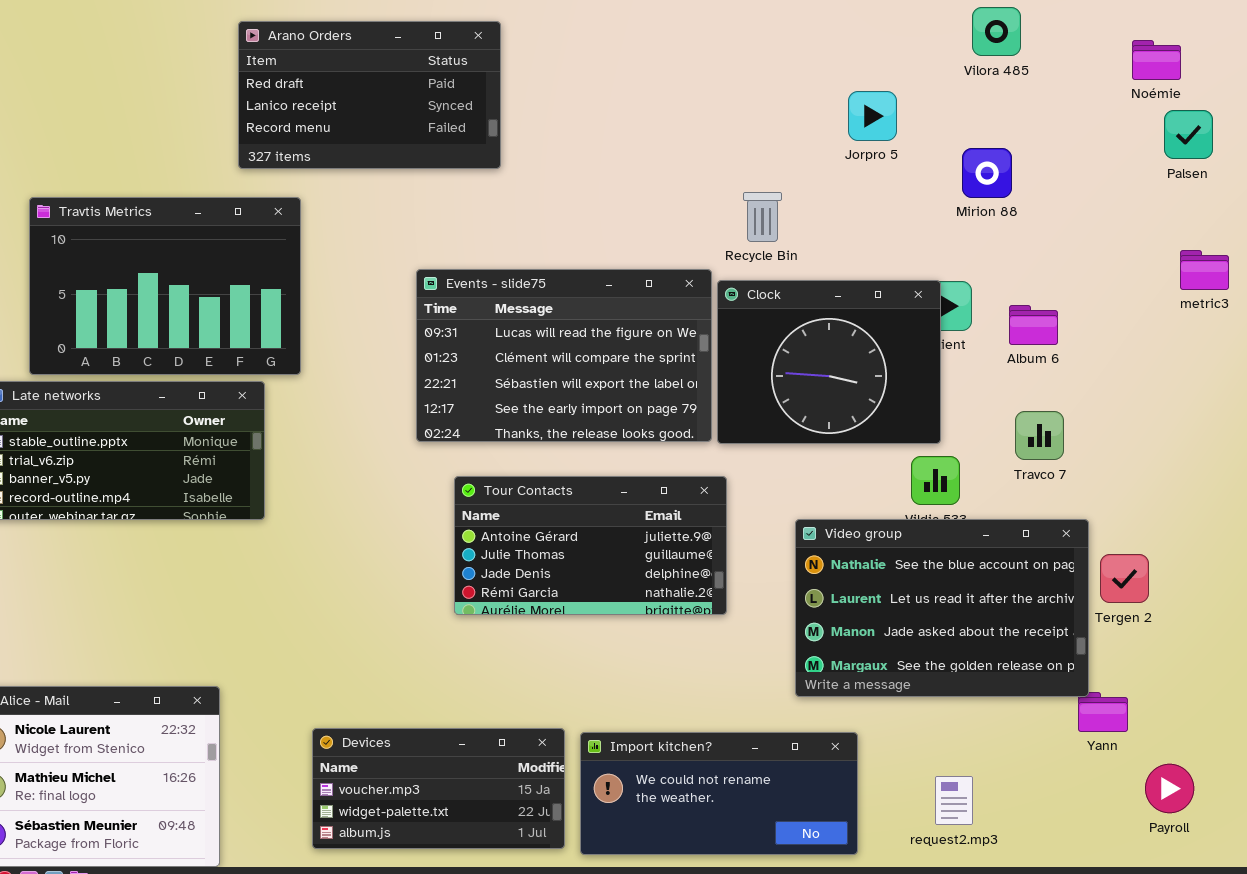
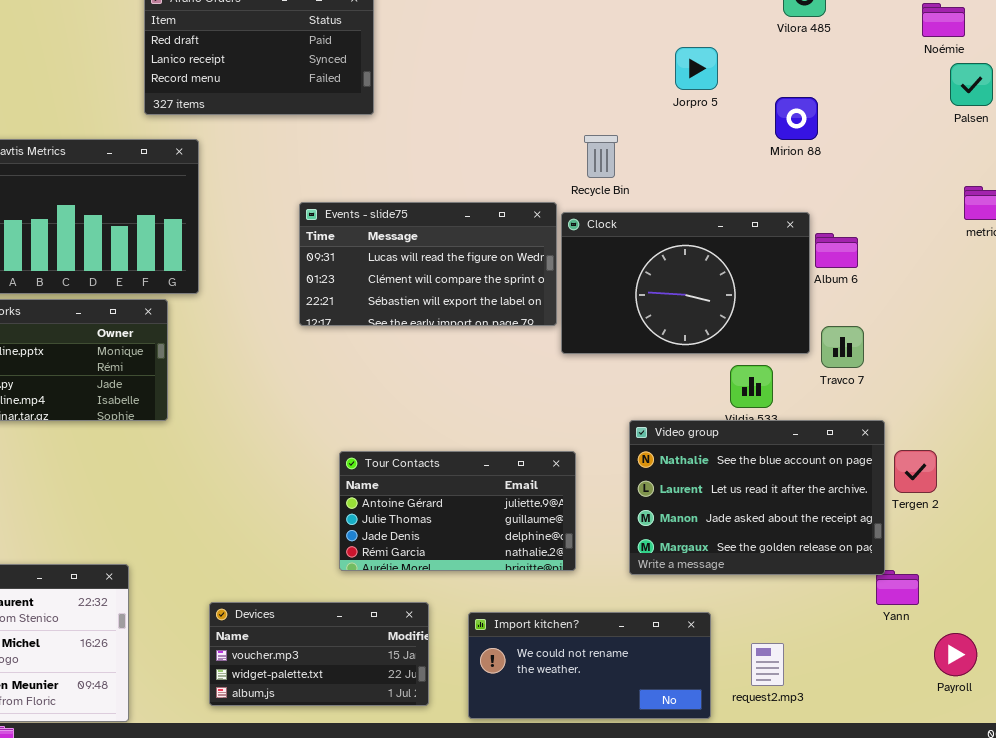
Events - slide75: [416,269,712,442] -> [299,202,557,326], resized
Clock: [717,280,941,444] -> [561,212,810,354], resized
Tour Contacts: [454,476,727,615] -> [339,451,576,571], moved
Import kitchen?: [580,732,858,855] -> [468,612,711,719], moved

